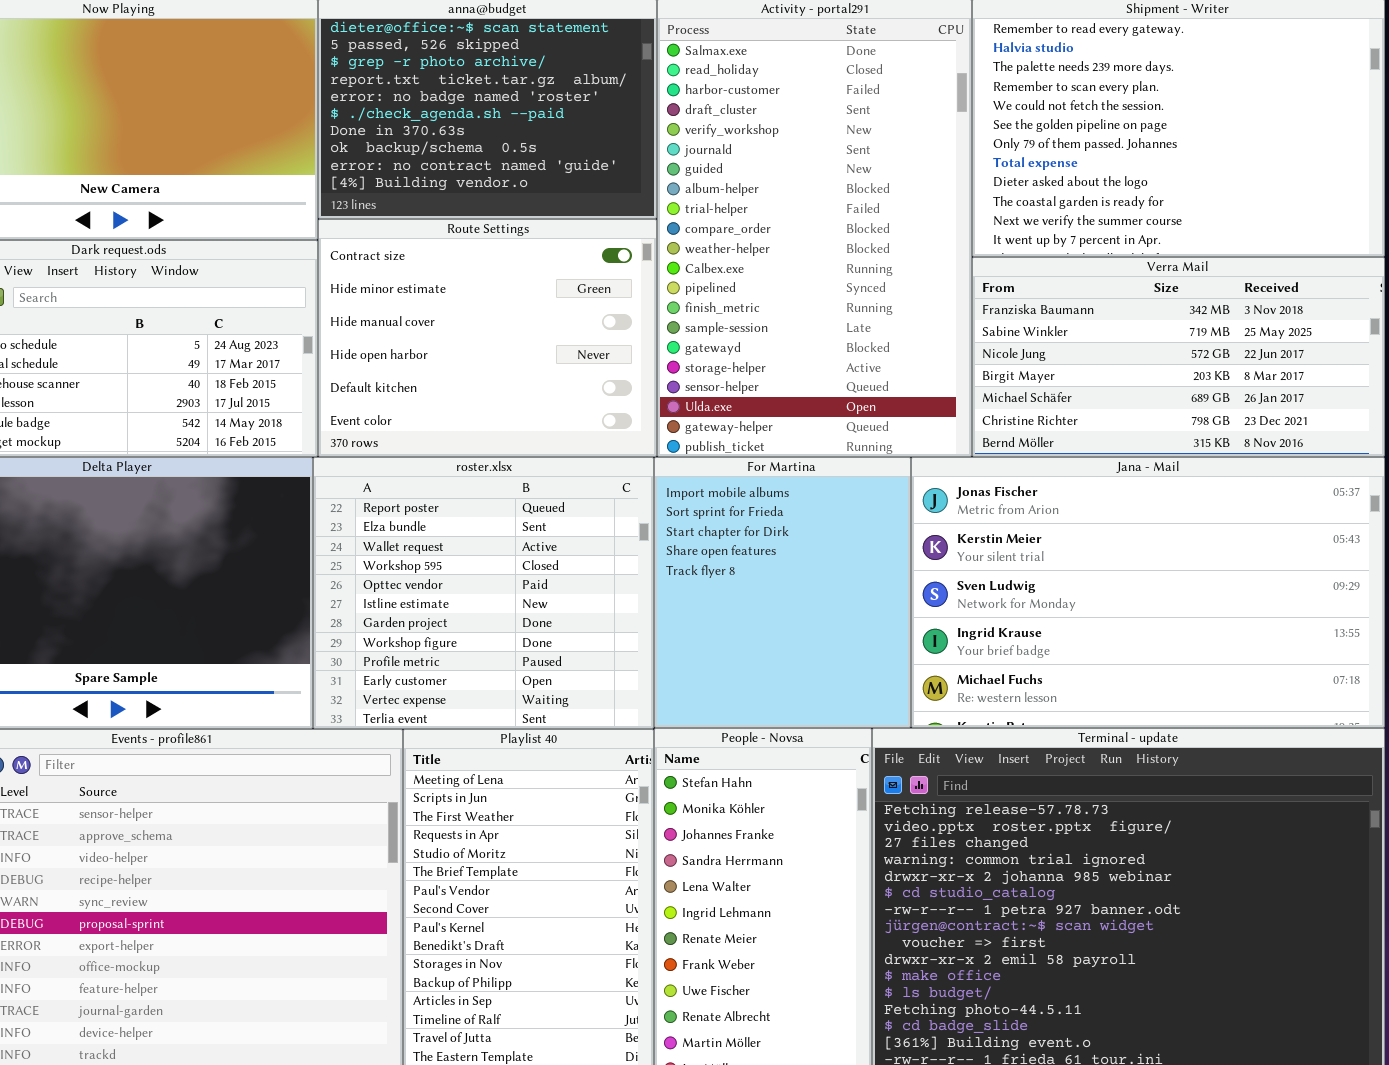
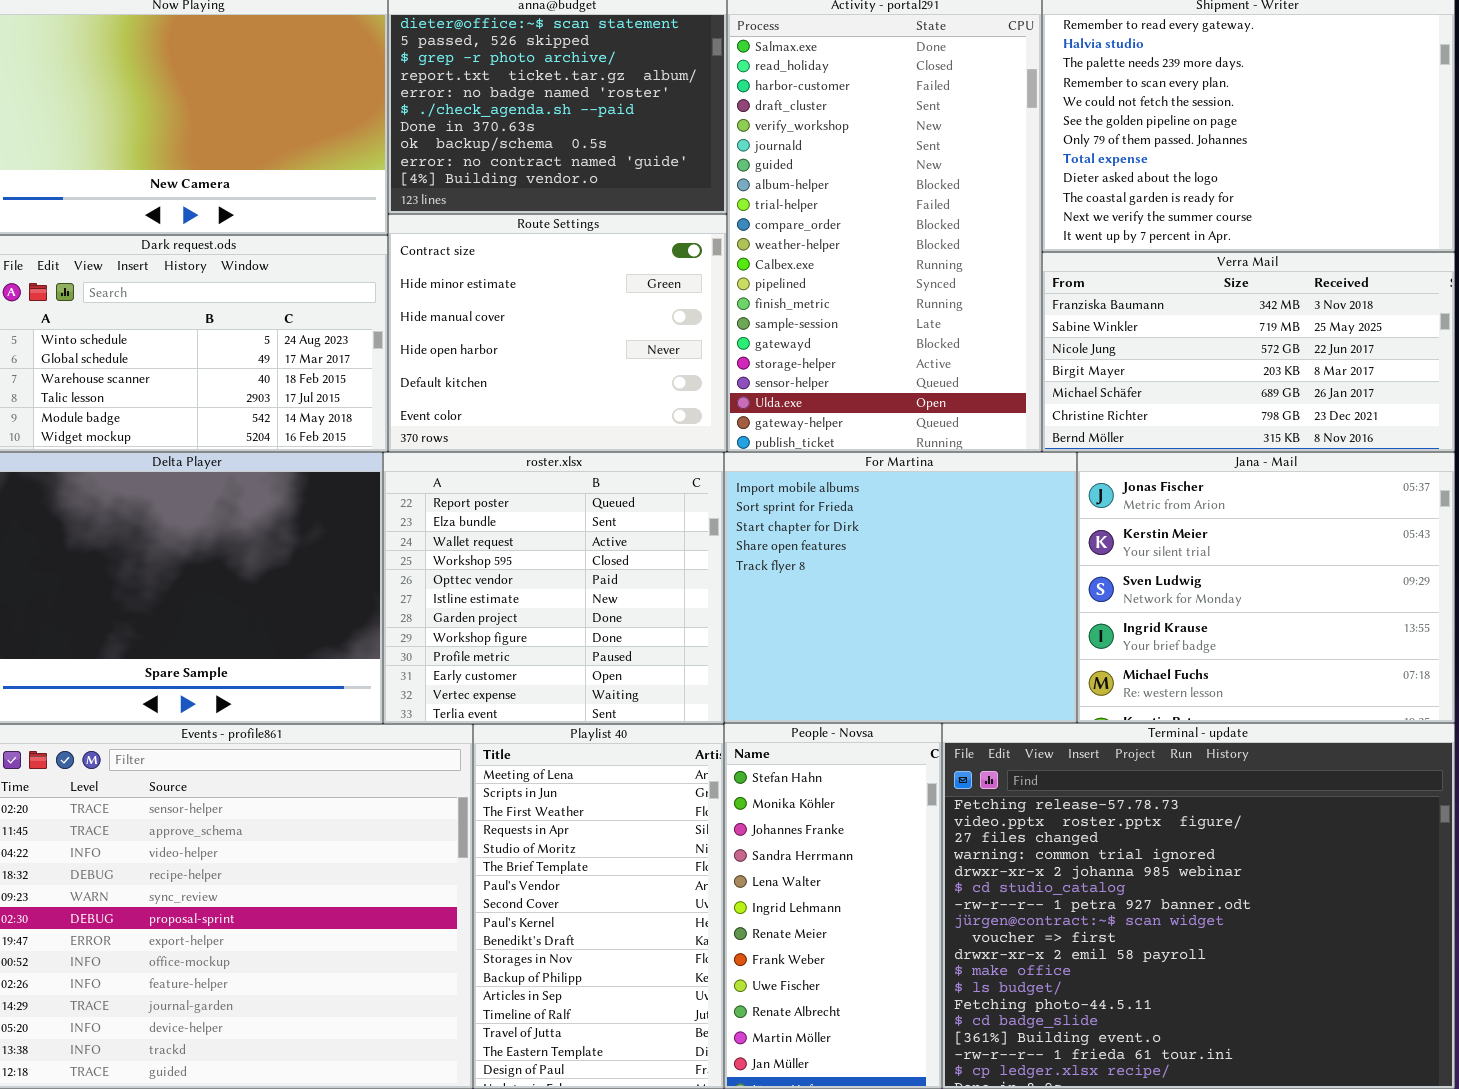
For Martina: [654,457,911,728] -> [724,452,1077,723], resized
Jana - Mail: [911,457,1385,728] -> [1077,452,1455,723], resized

